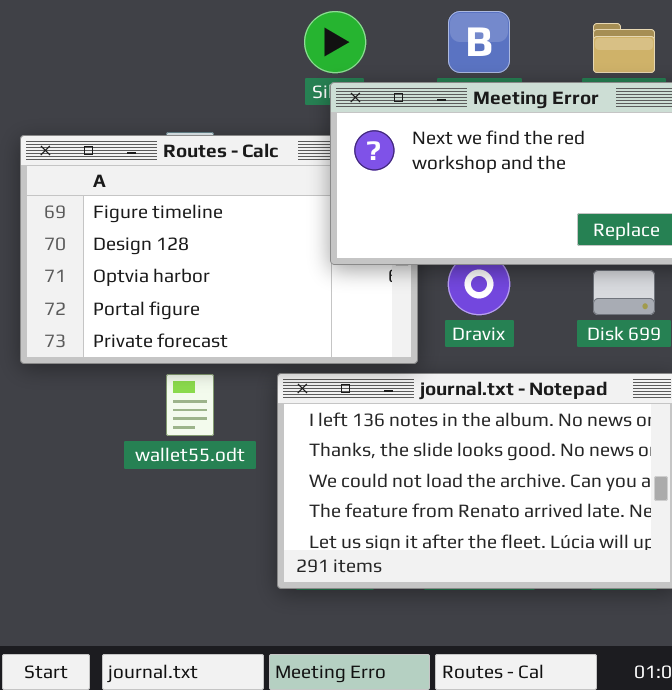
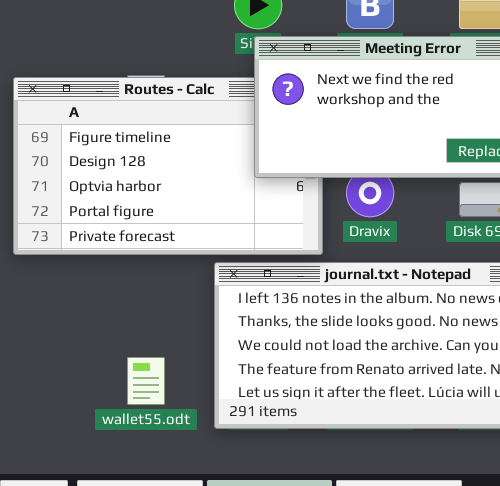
wallet55.odt: [166,374,214,436] -> [127,357,165,405], moved

